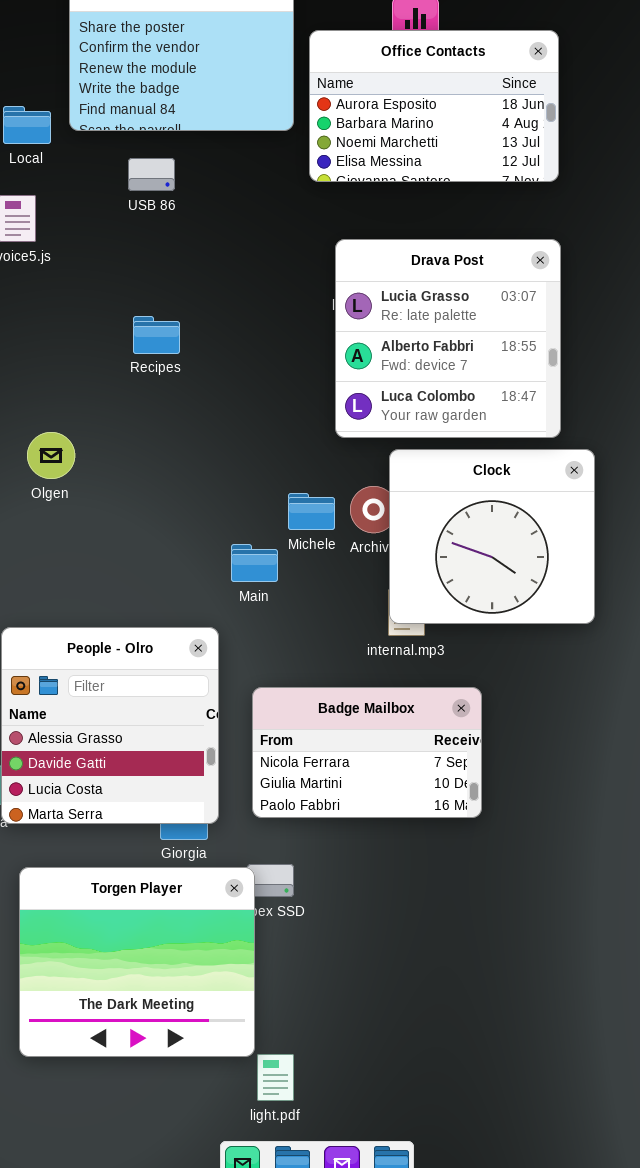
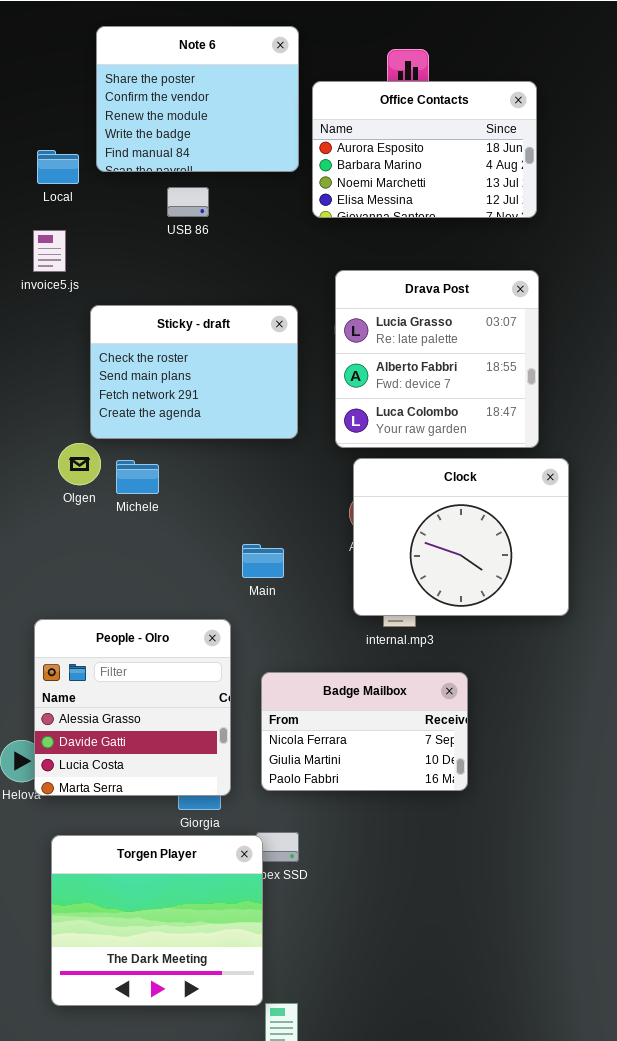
USB 86: [128,158,175,191] -> [167,187,209,217], moved
Sticky - draft: none -> [90,305,298,439], opened
Clock: [389,449,595,624] -> [353,458,569,616], resized
Michele: [288,493,335,530] -> [116,460,159,494], moved

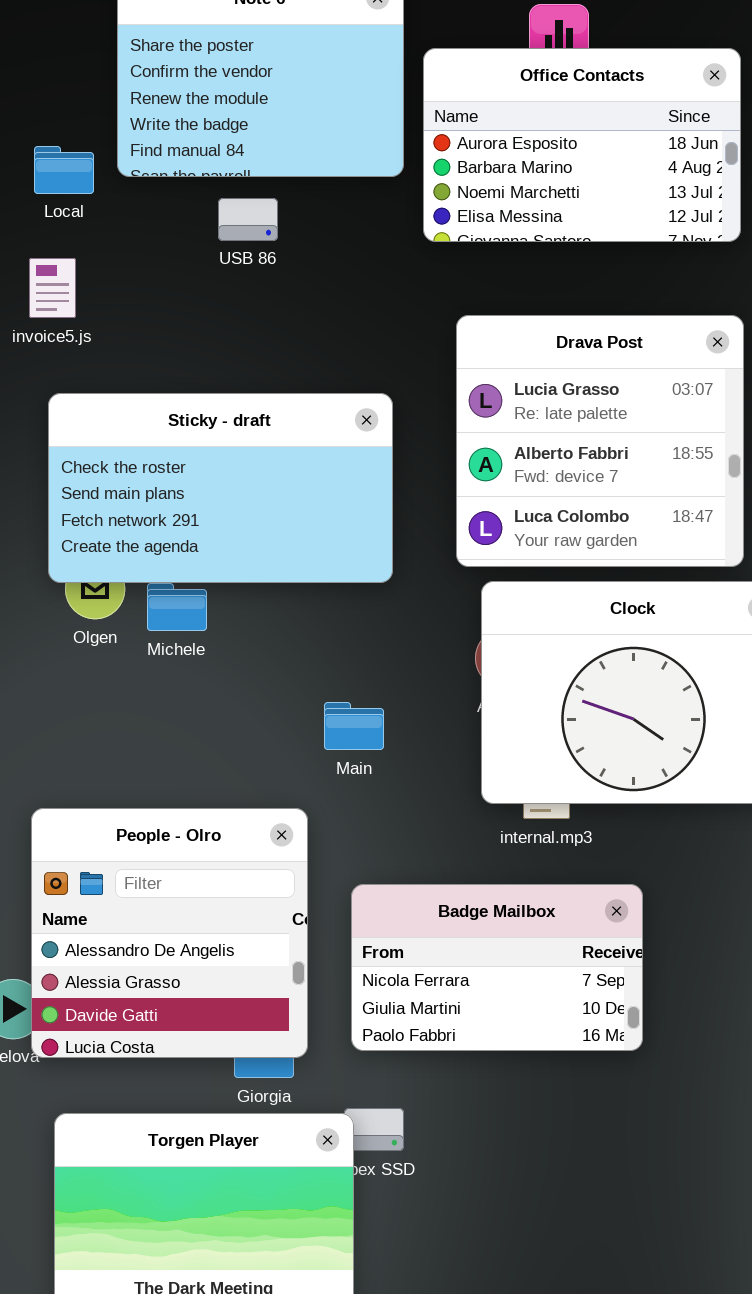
Sticky - draft: [90,305,298,439] -> [48,393,393,583], moved, resized
People - Olro: [34,619,231,796] -> [31,808,308,1058], scrolled up 1 row

